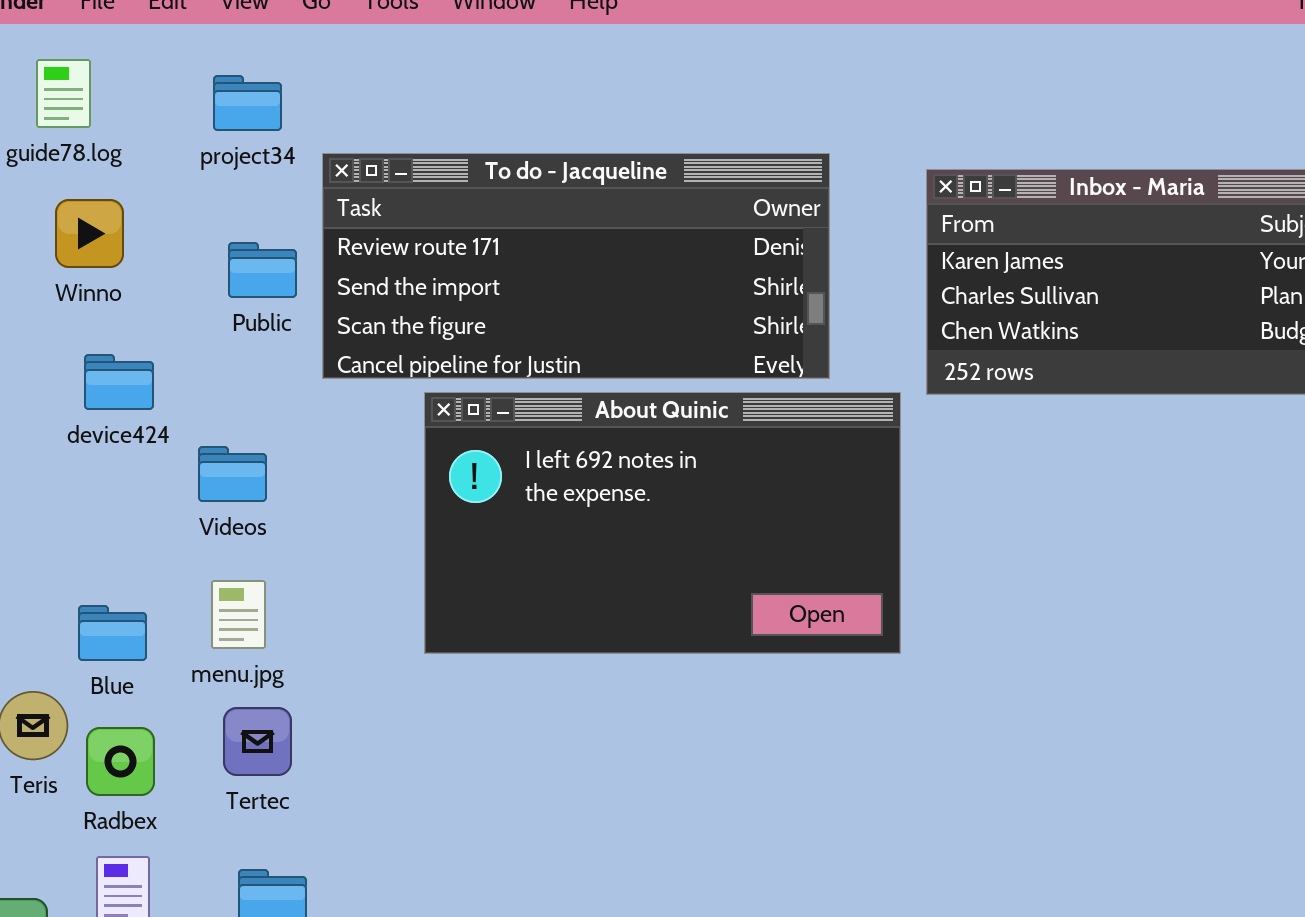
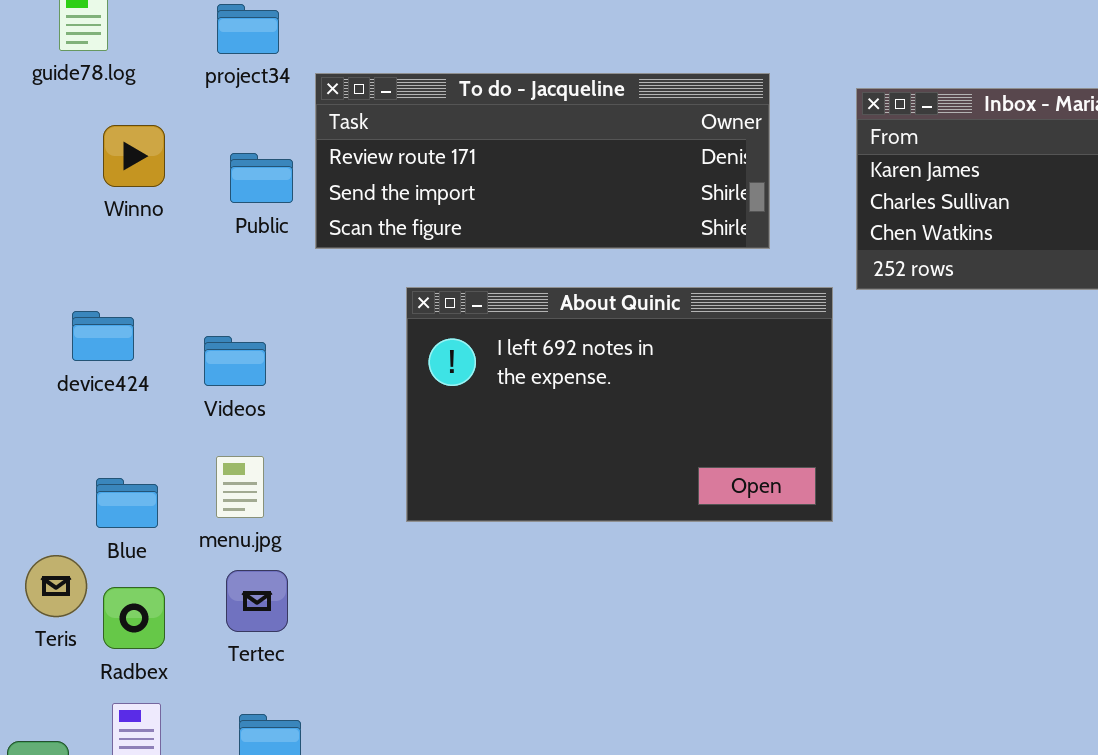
To do - Jacqueline: [322,153,830,379] -> [315,73,770,249], resized
Winno: [55,199,124,268] -> [103,125,165,187], moved
device424: [84,354,154,410] -> [72,311,134,361], moved

